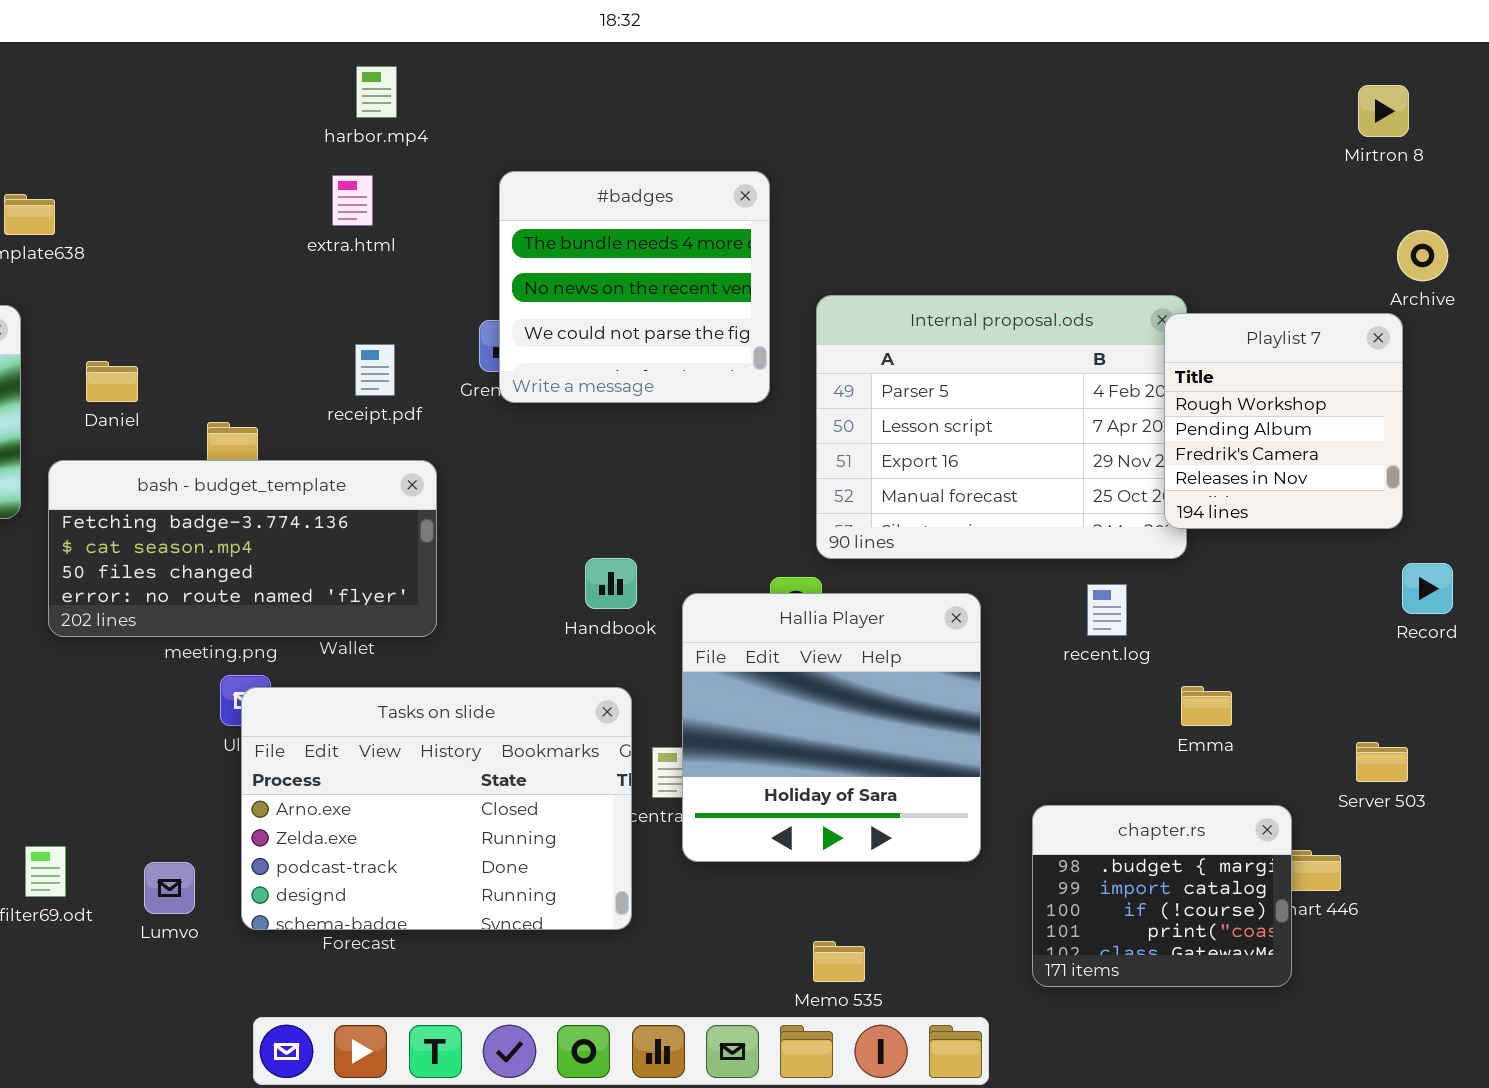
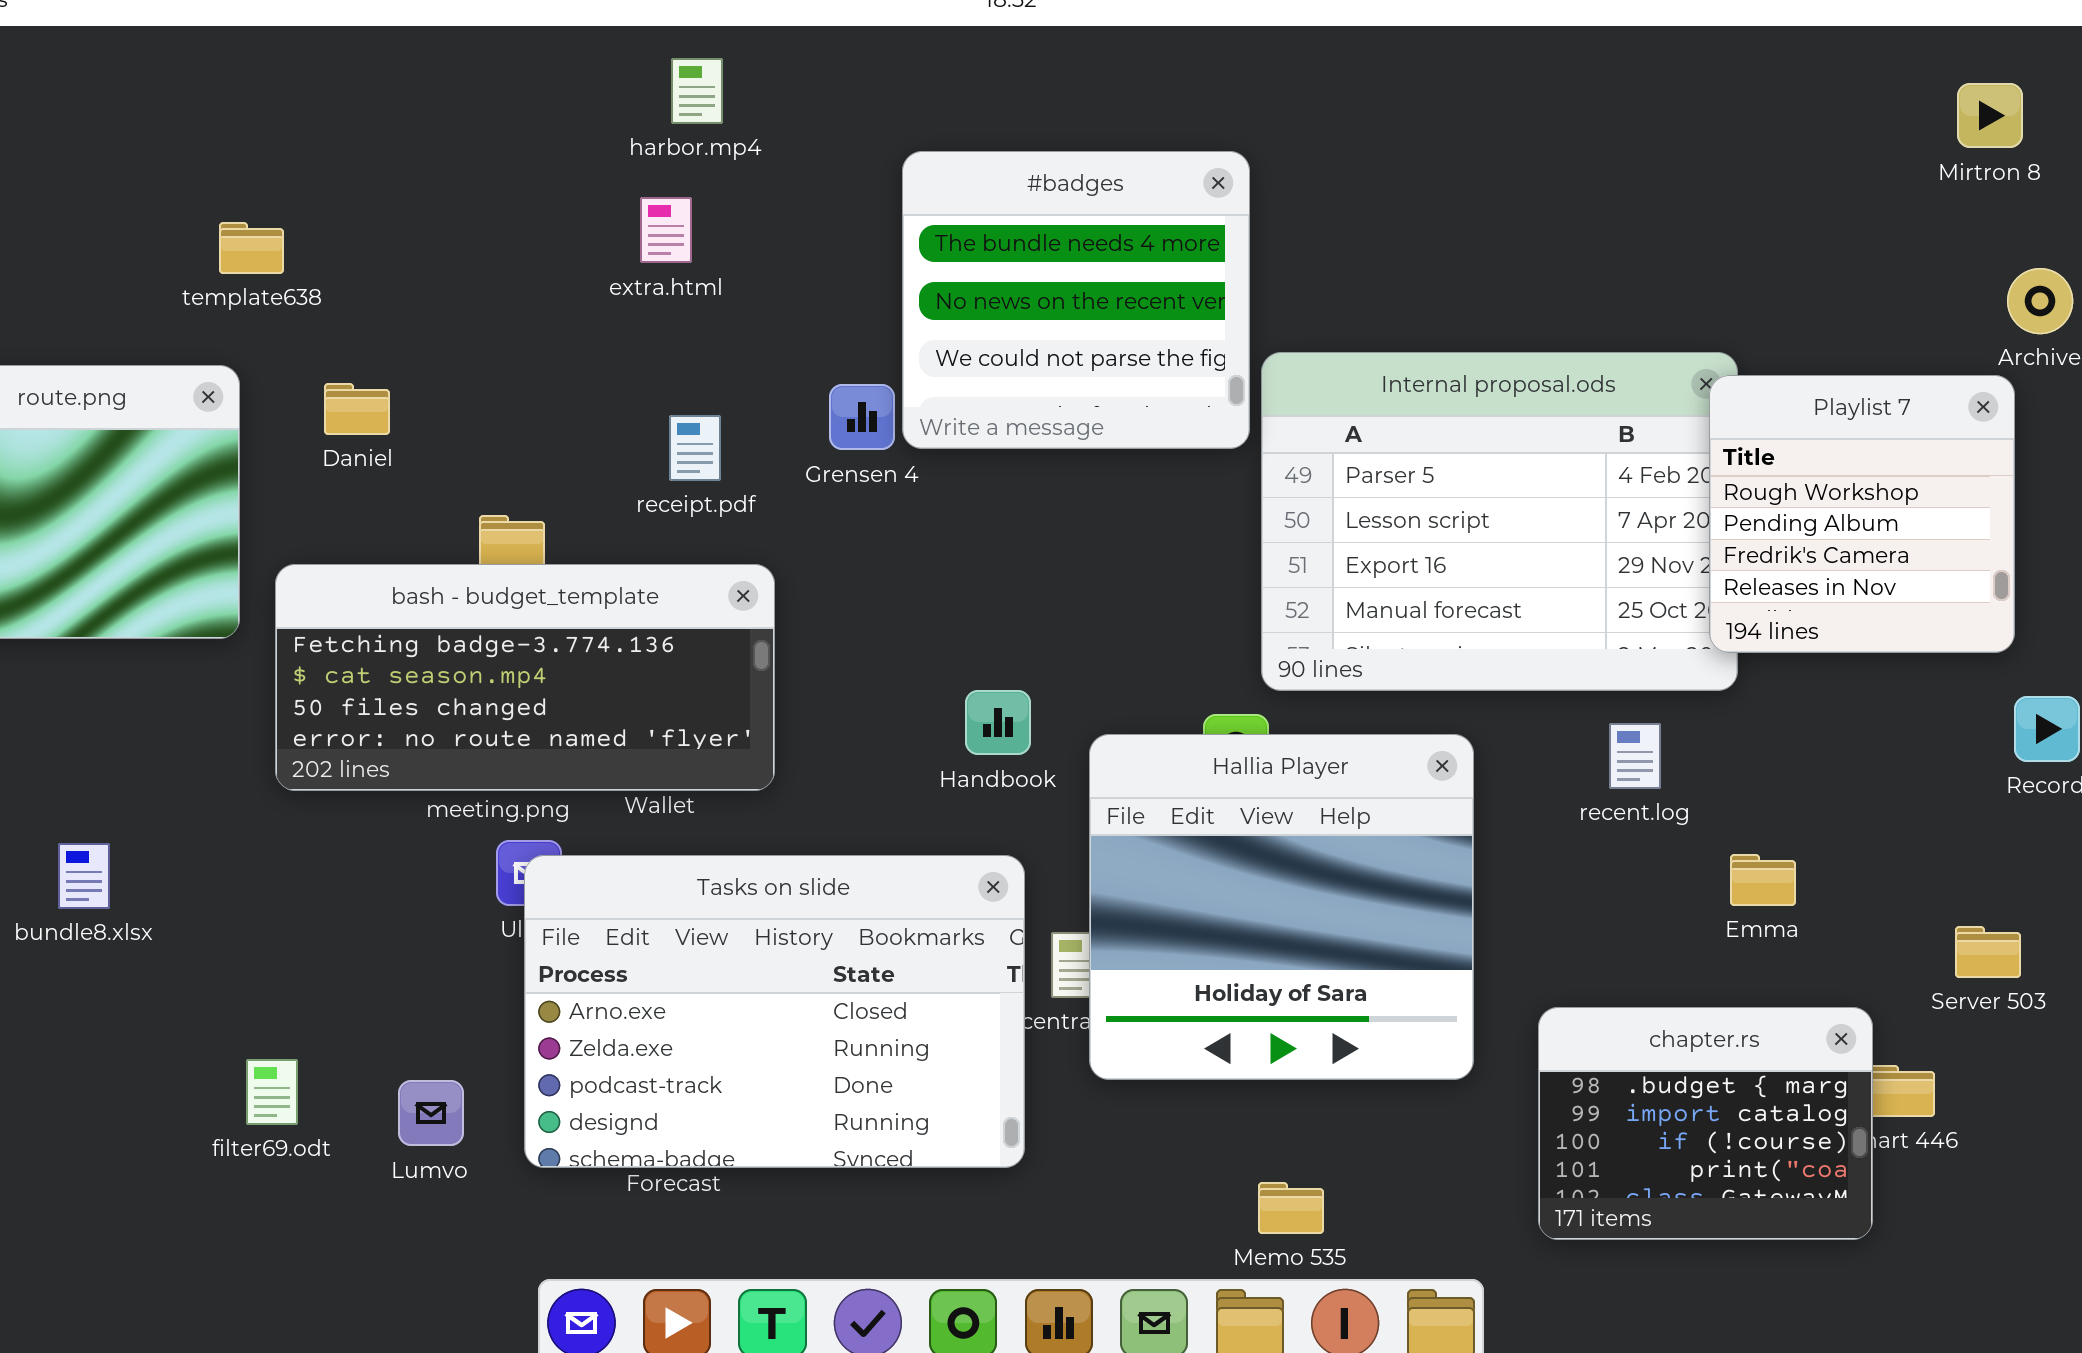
#badges: [499,171,770,403] -> [902,151,1250,449], moved
Daniel: [86,361,138,402] -> [324,383,390,435], moved

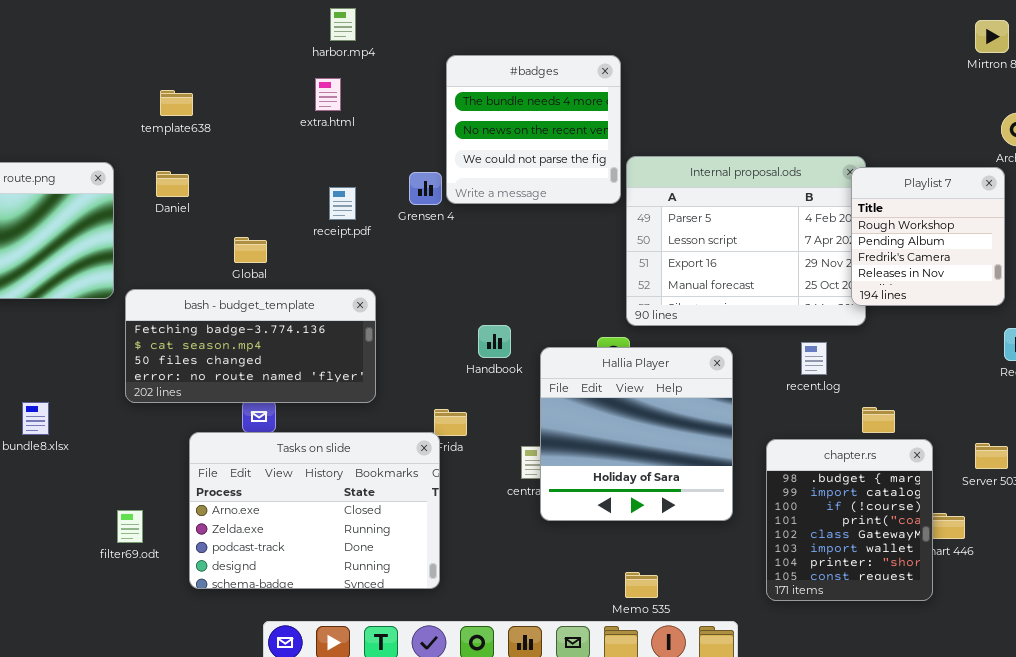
template638: [219,222,284,274] -> [160,90,193,116], moved
bash - budget_template: [275,564,775,791] -> [125,289,376,403], moved
Tasks on slide: [524,855,1025,1168] -> [189,432,440,589], moved
chapter.rs: [1538,1007,1873,1240] -> [766,439,933,601], resized

